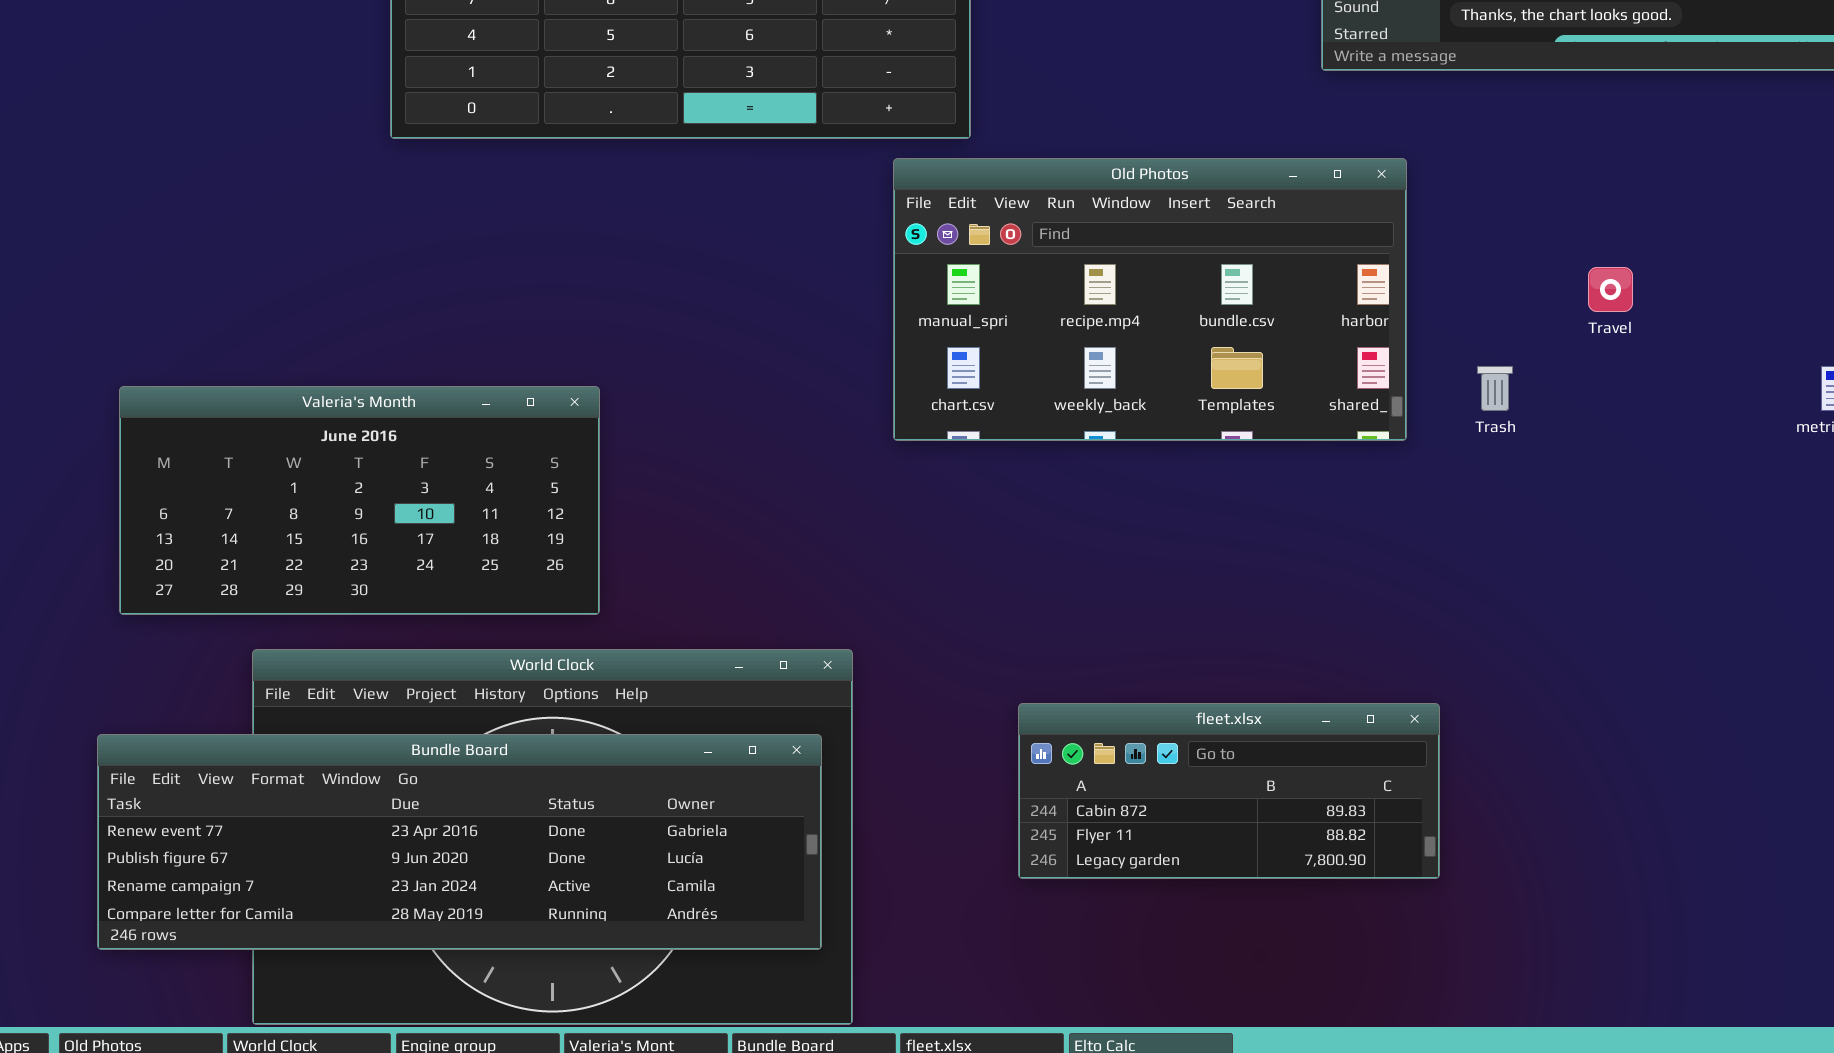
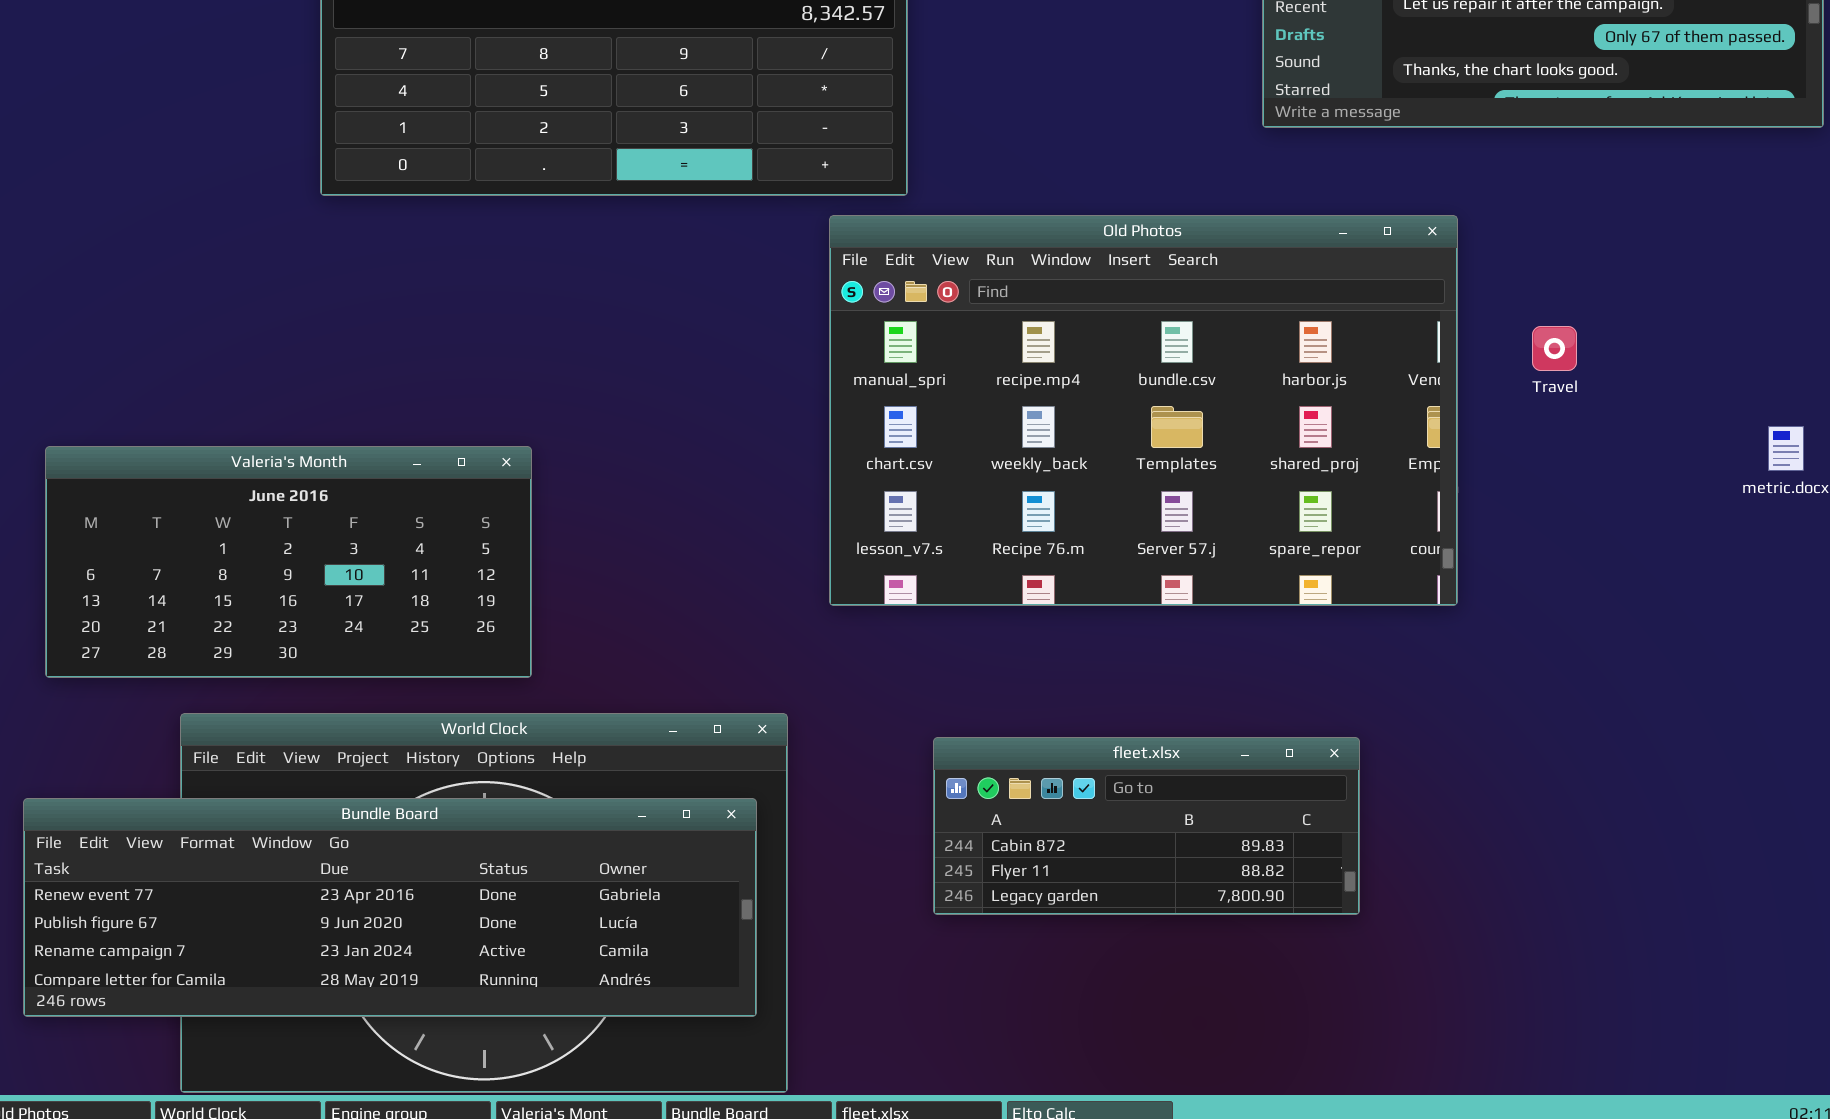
Old Photos: [893,158,1407,441] -> [829,215,1458,606], resized
fleet.xlsx: [1018,703,1440,879] -> [933,737,1360,915], moved

